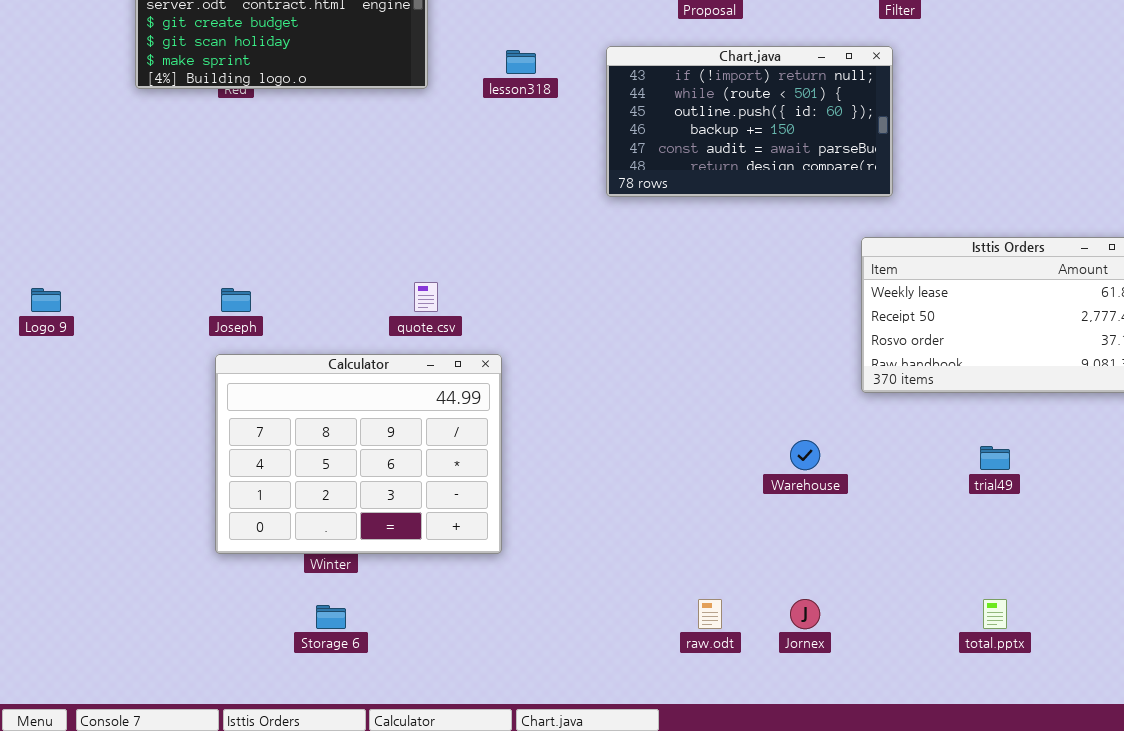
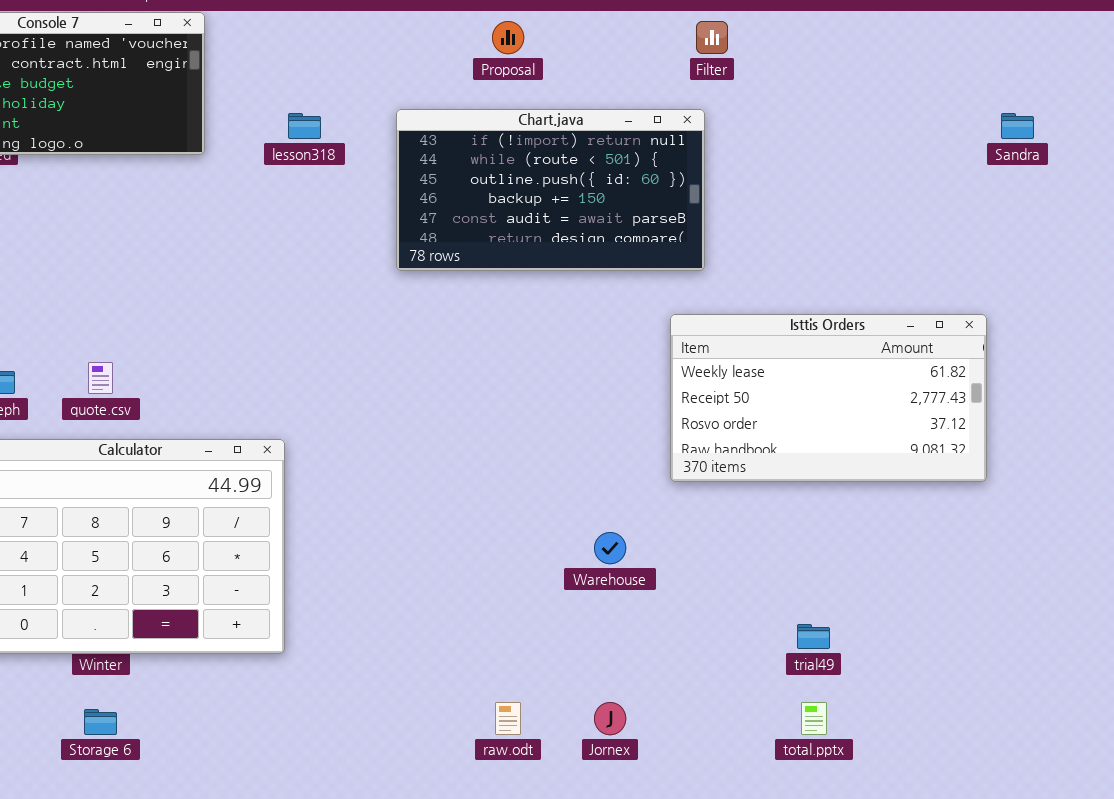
quote.csv: [414,282,438,312] -> [88,362,113,394], moved
trial49: [980,446,1010,470] -> [797,624,830,649], moved

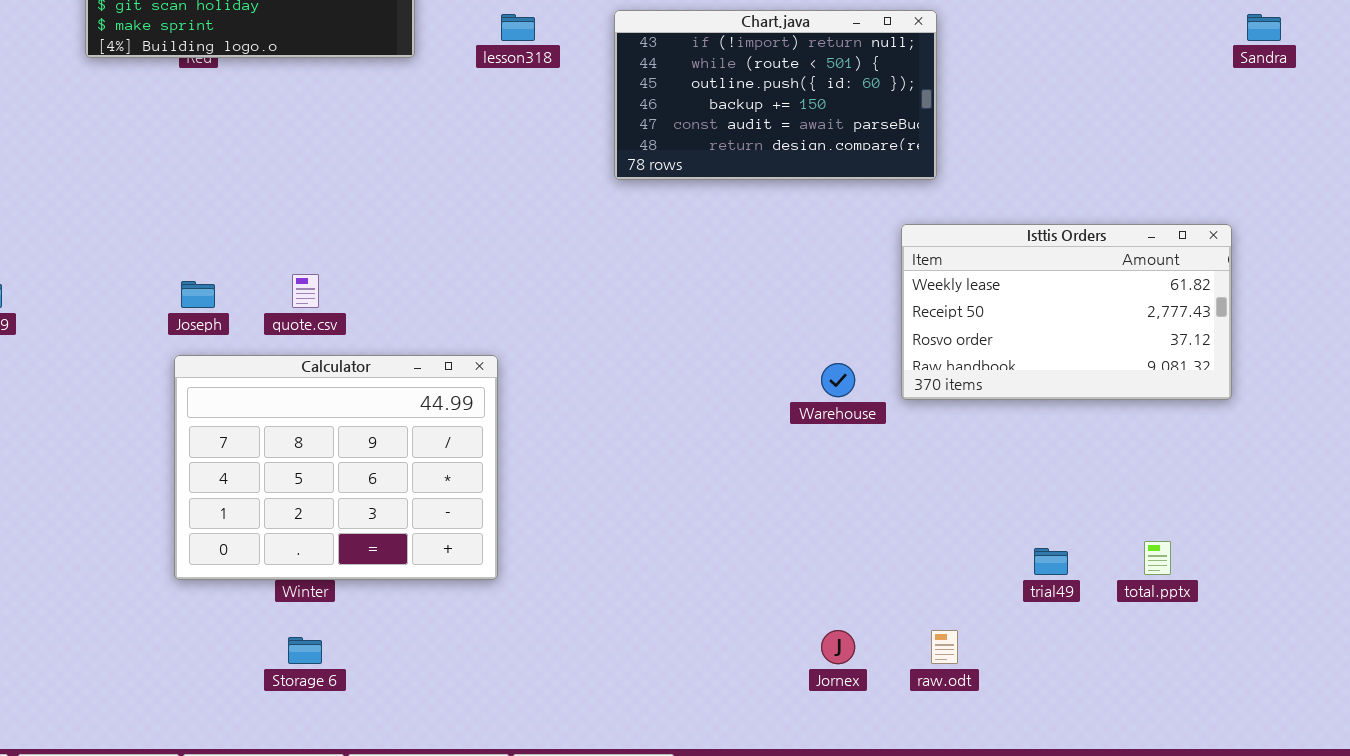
Warehouse: [594,532,626,564] -> [821,363,855,397], moved
raw.odt: [495,702,521,735] -> [931,630,958,664], moved
total.pptx: [801,702,827,735] -> [1144,541,1171,575], moved

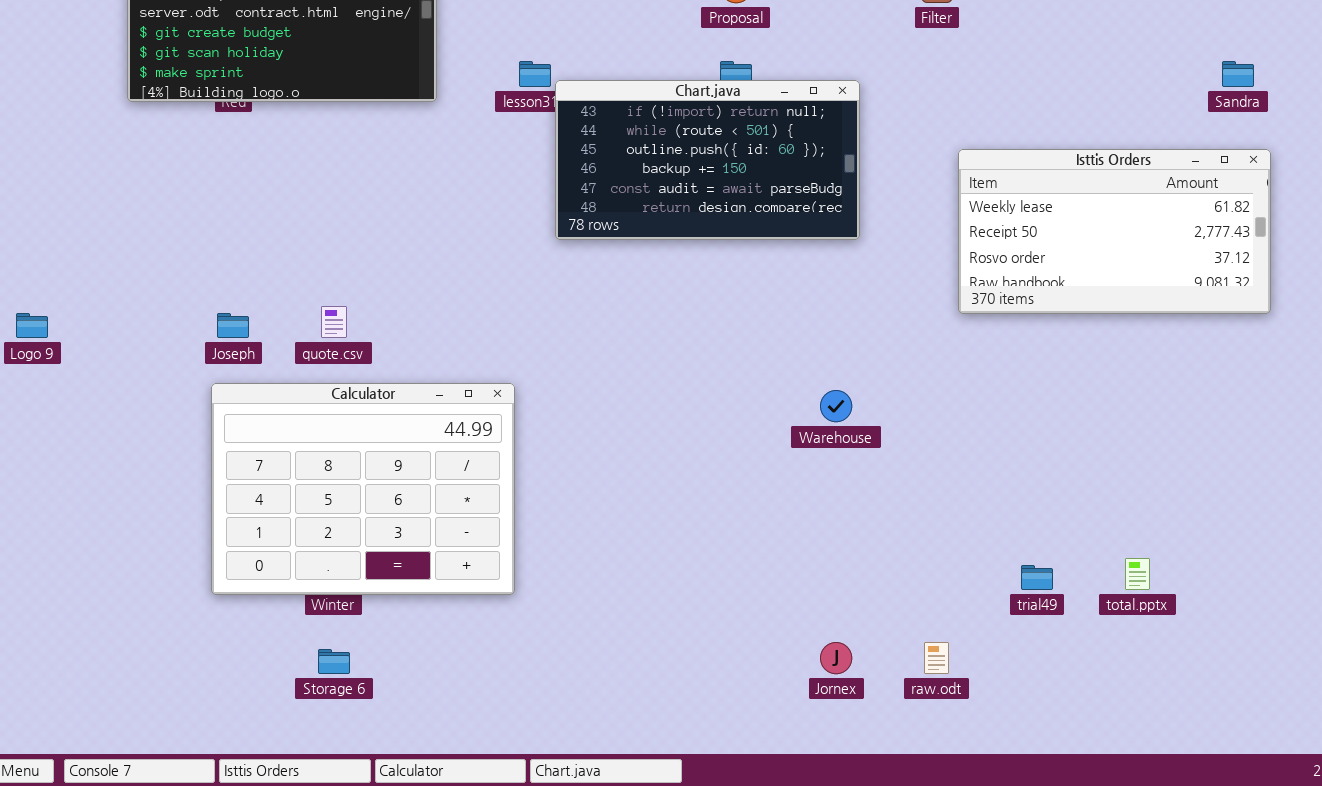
Chart.java: [614,10,937,180] -> [555,80,860,240], moved
Isttis Orders: [901,224,1232,400] -> [958,149,1271,314], moved

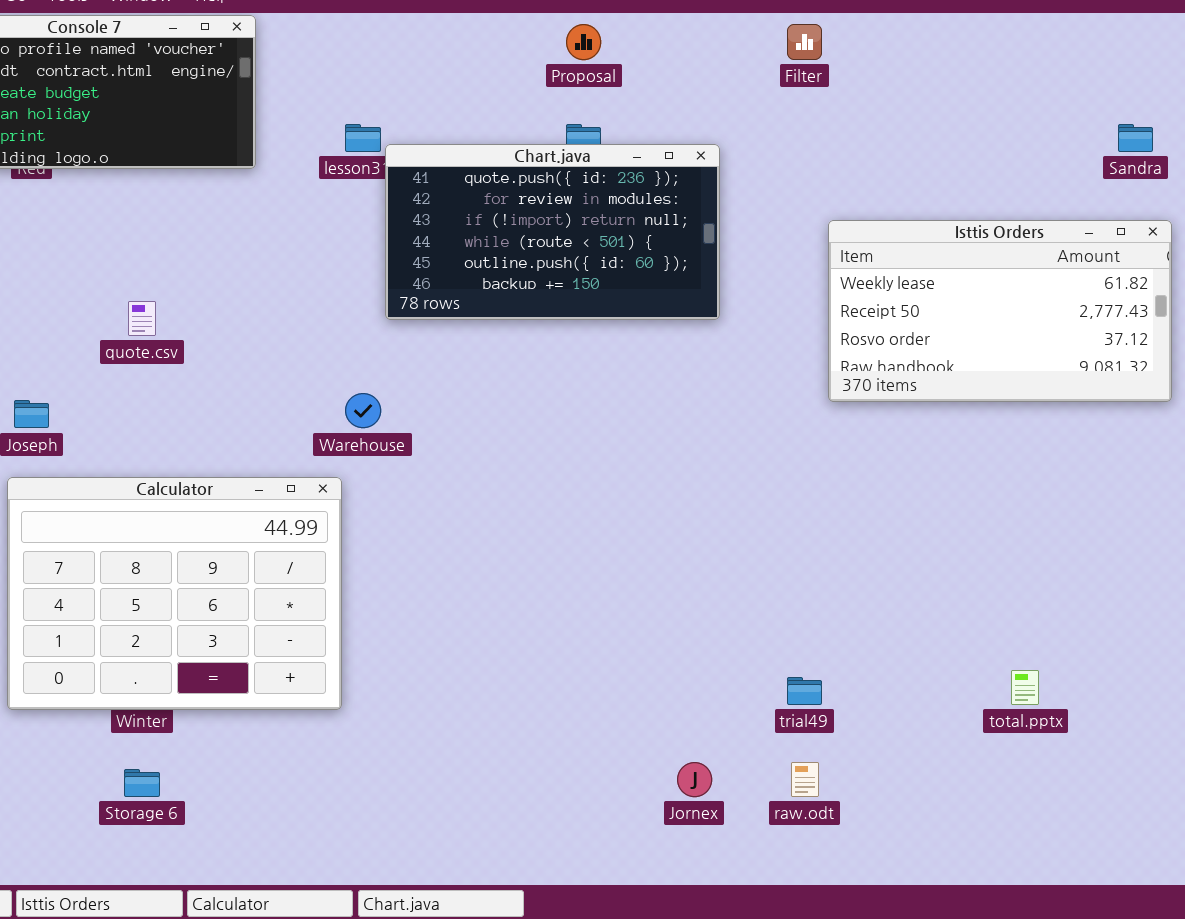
Chart.java: [555,80,860,240] -> [385,144,720,320], scrolled up 2 rows
quote.csv: [321,306,347,338] -> [128,301,156,336], moved
Warehouse: [820,390,852,422] -> [345,393,381,428], moved
trial49: [1021,565,1053,590] -> [787,677,822,705], moved

